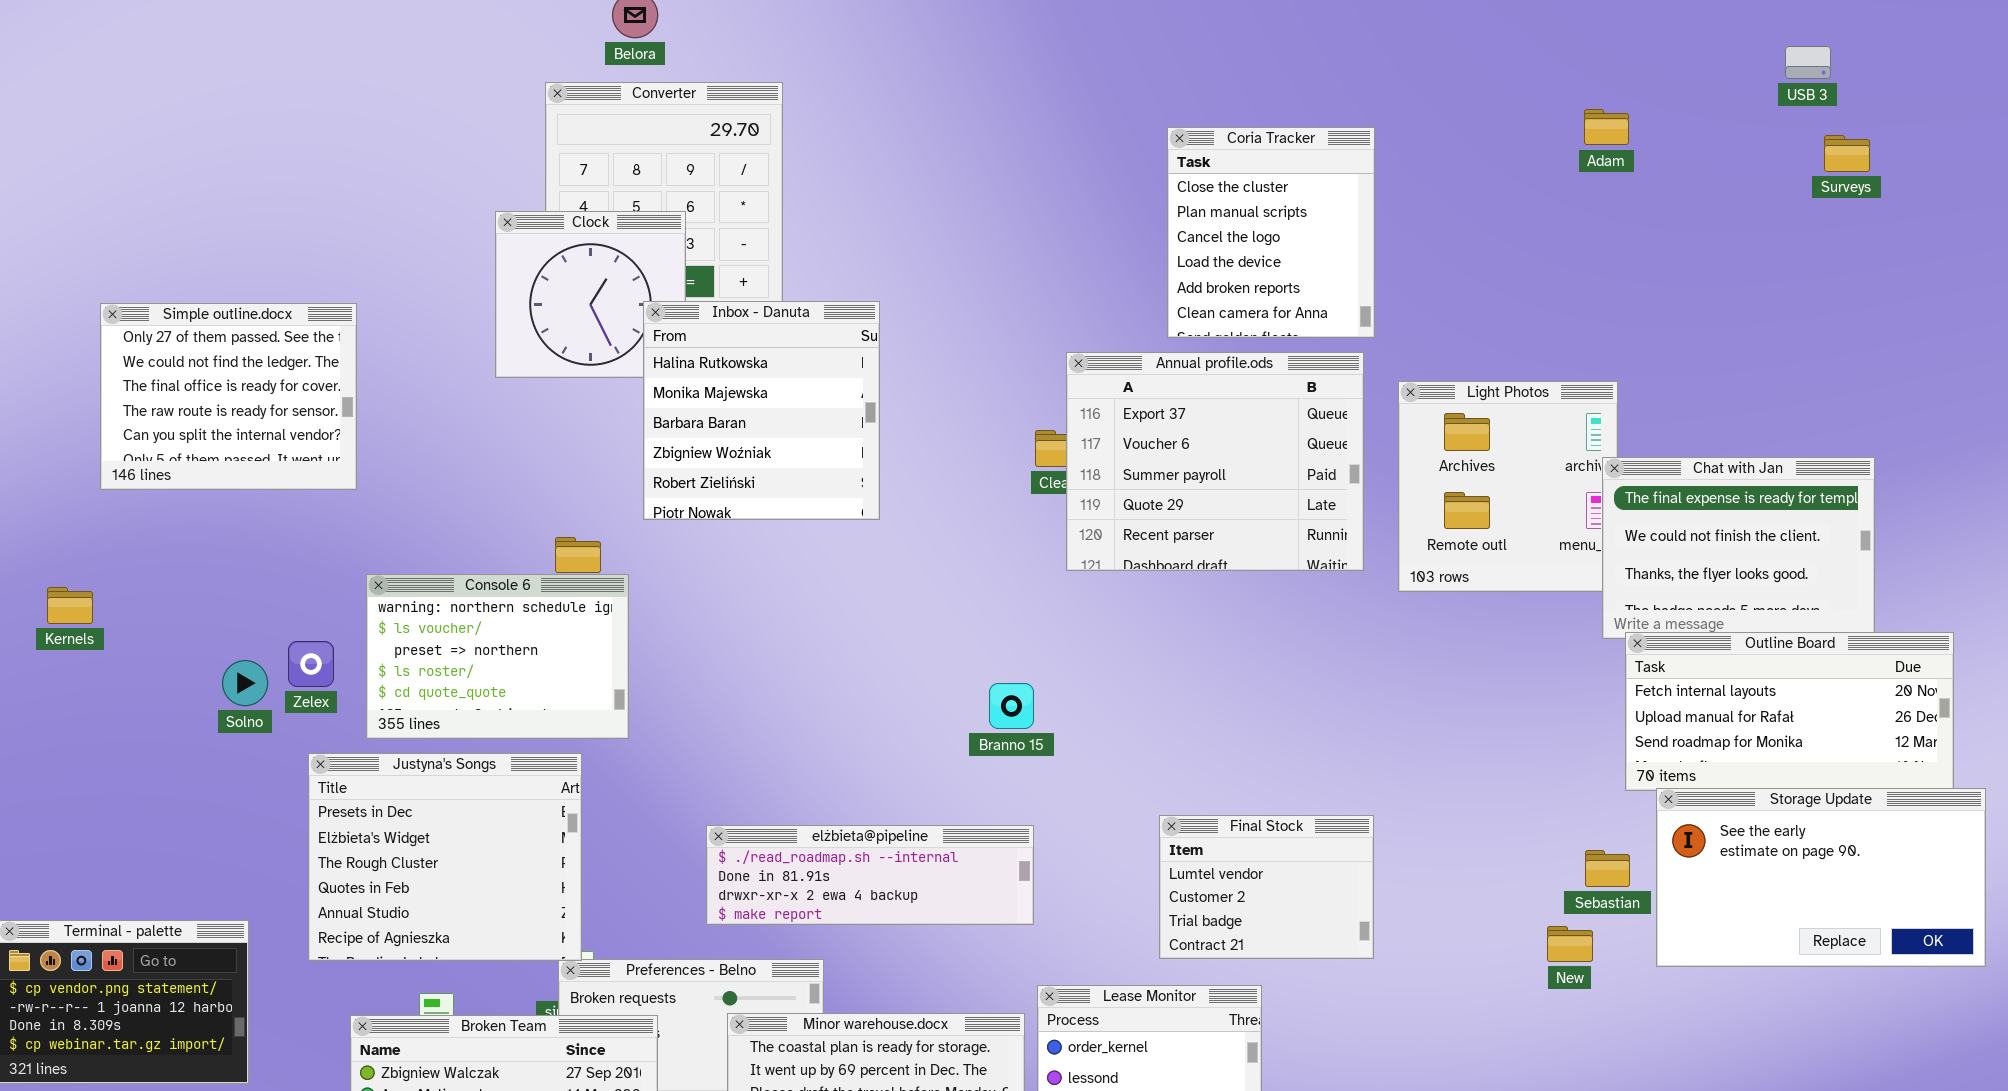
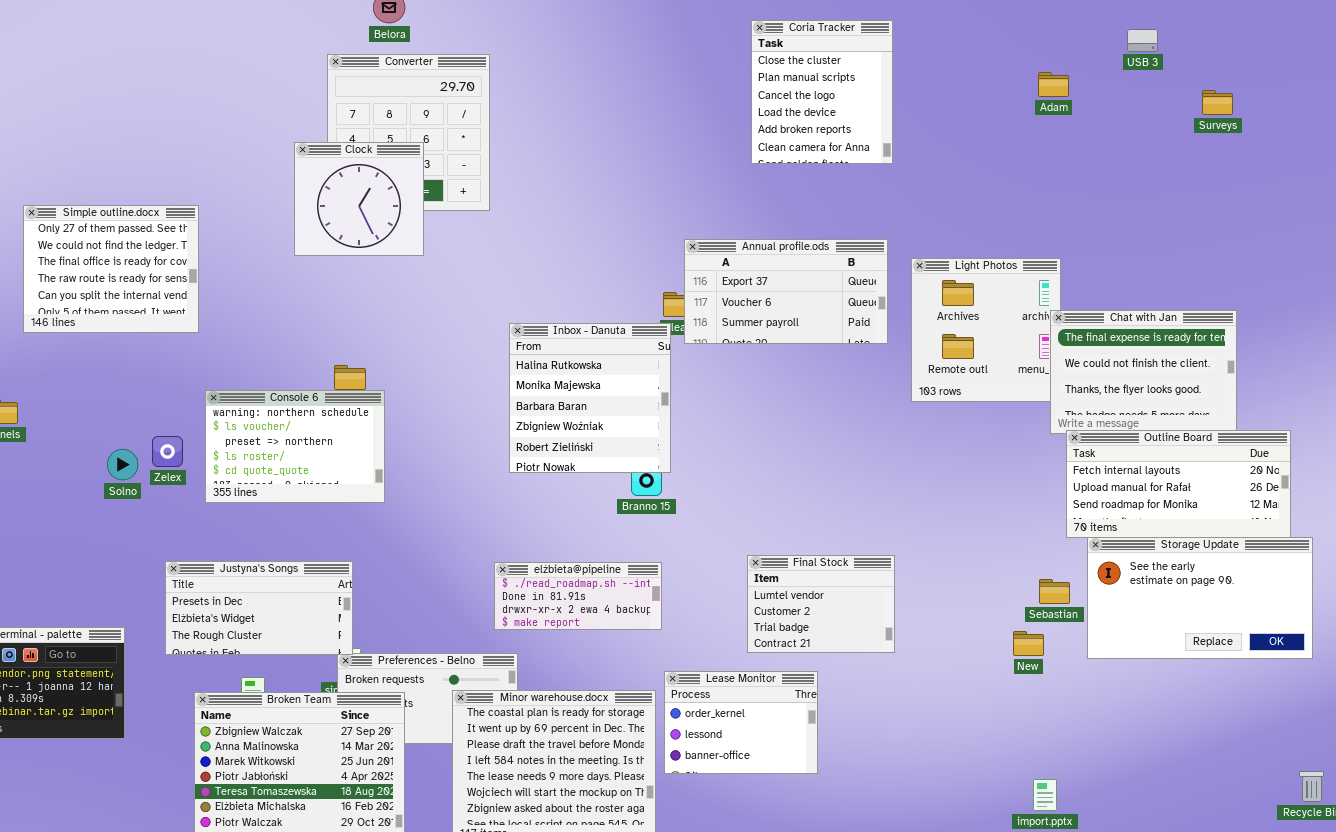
USB 3: [1785,46,1831,79] -> [1127,29,1158,52], moved
Coria Tracker: [1167,127,1375,338] -> [751,20,893,164], moved
Inbox - Danuta: [643,301,880,520] -> [509,323,671,473], moved
Annual profile.ods: [1066,352,1364,571] -> [684,239,888,344], resized
Justyna's Songs: [308,753,582,961] -> [165,561,353,655], resized
elżbieta@pipeline: [706,825,1034,925] -> [494,562,662,630], resized

